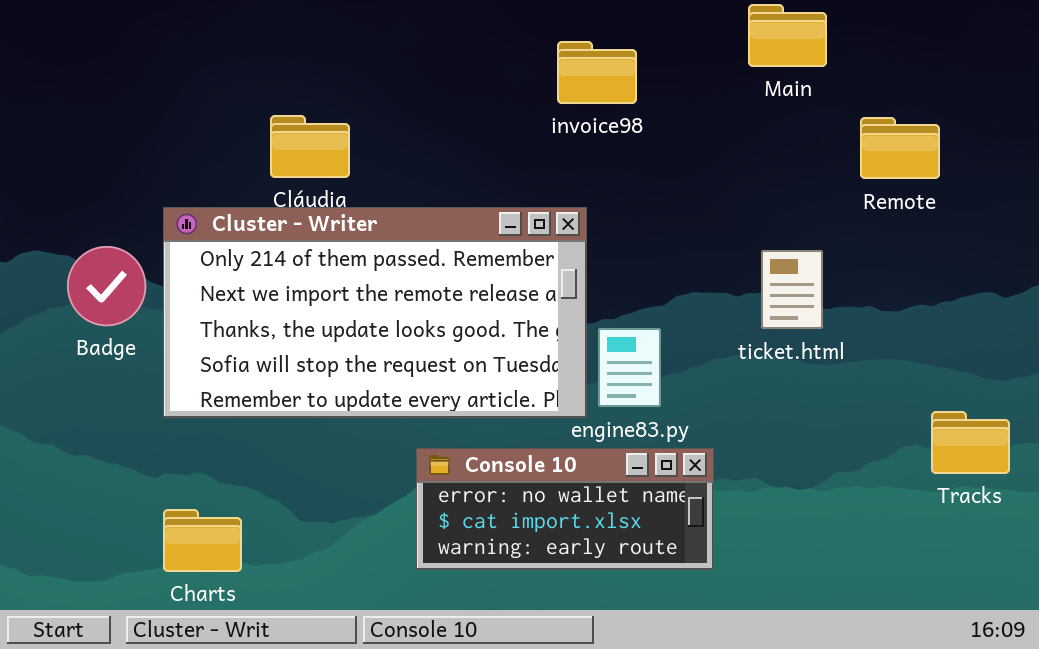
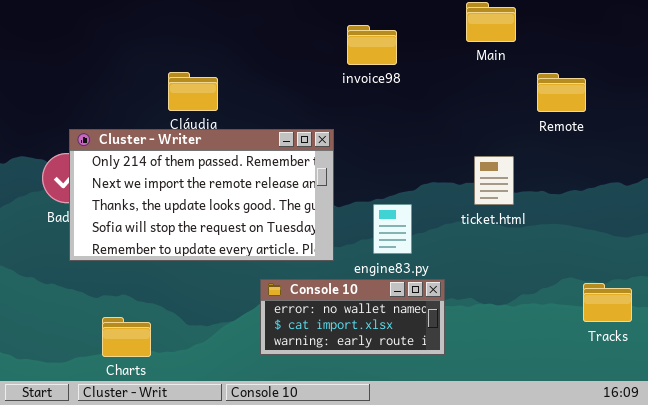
Cluster - Writer: [163,207,587,418] -> [69,129,334,261], moved
Tracks: [931,411,1010,474] -> [583,283,632,322], moved

